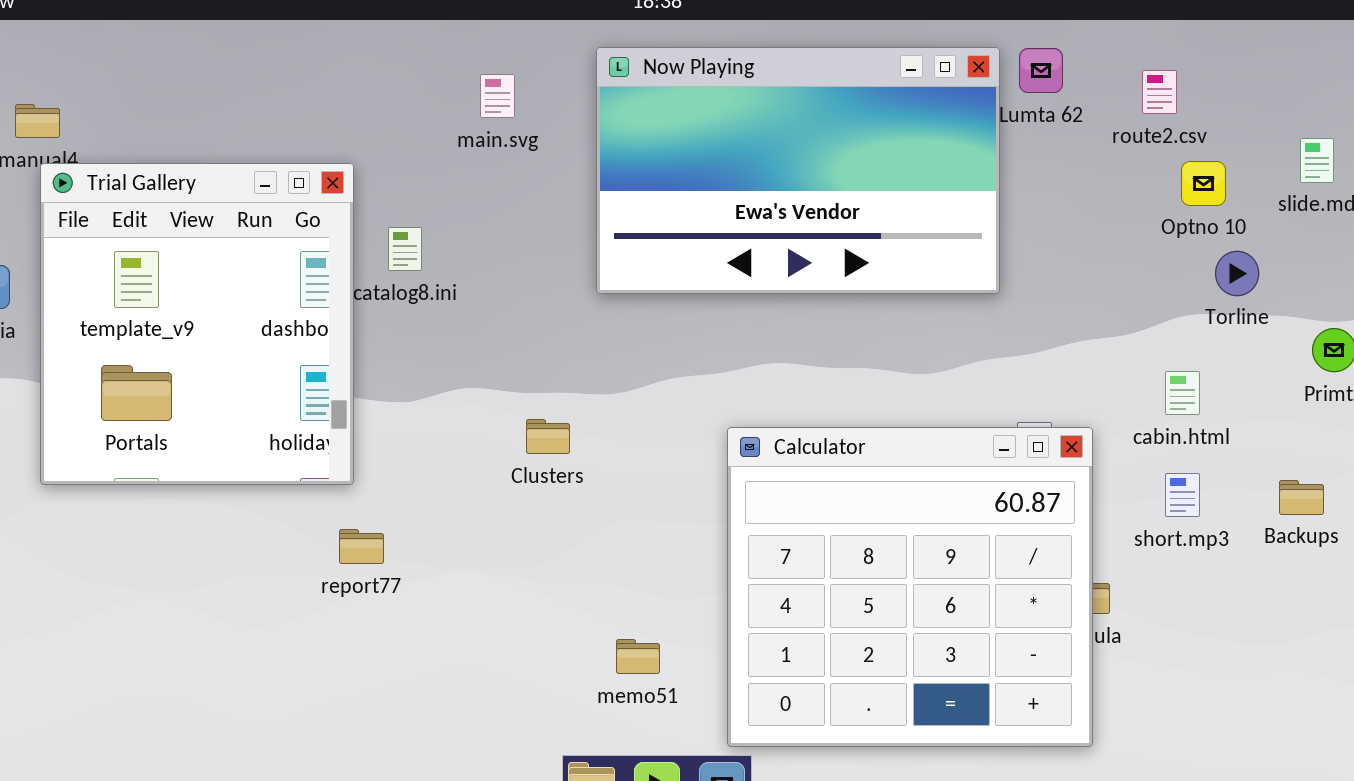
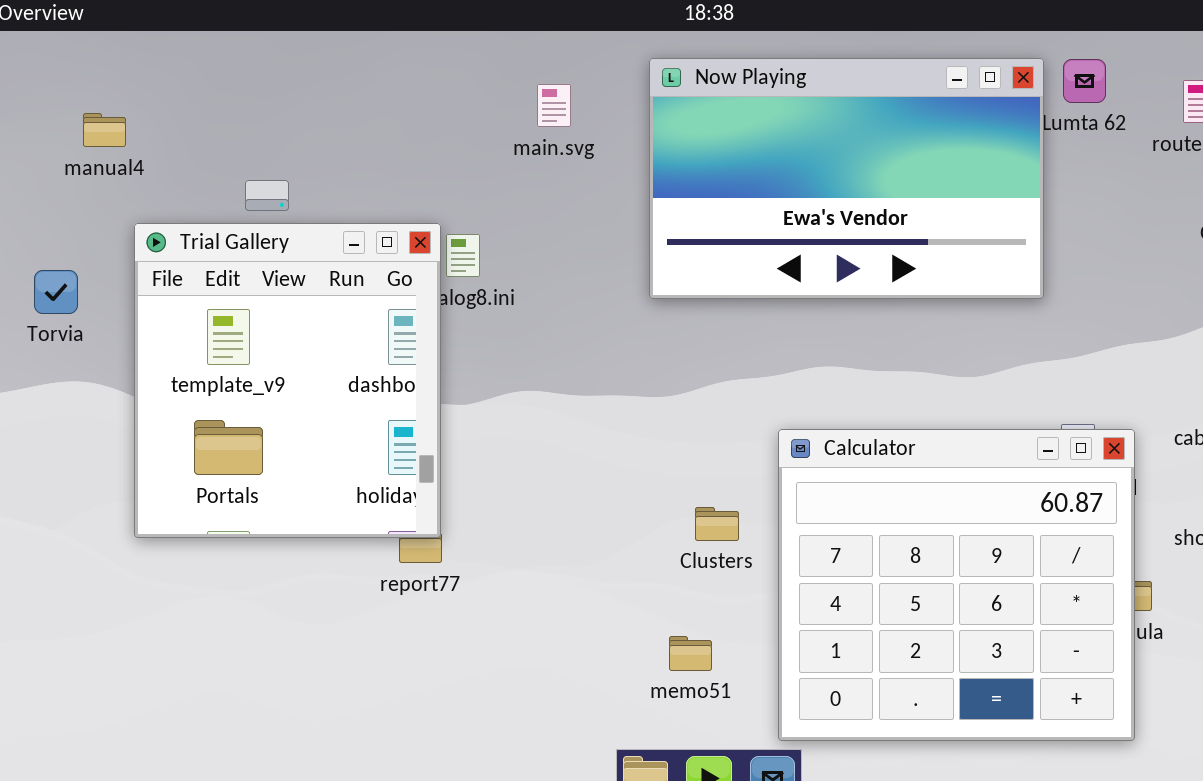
Trial Gallery: [40,163,354,485] -> [134,223,441,538], moved
Clusters: [526,419,570,454] -> [695,507,739,541], moved

